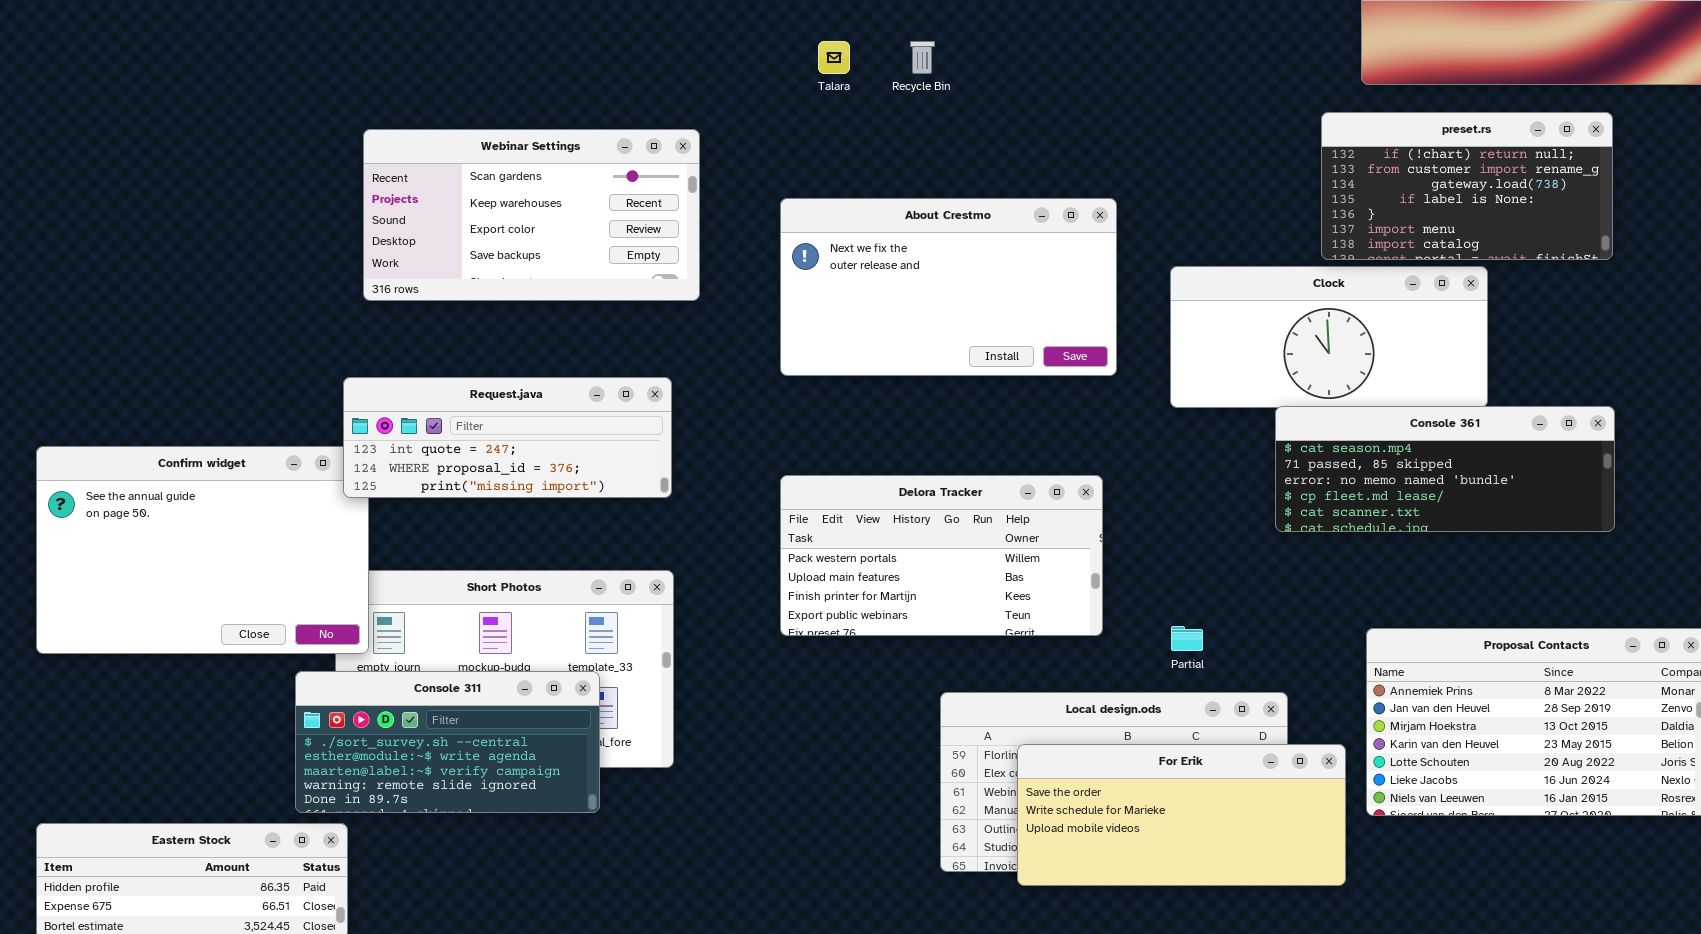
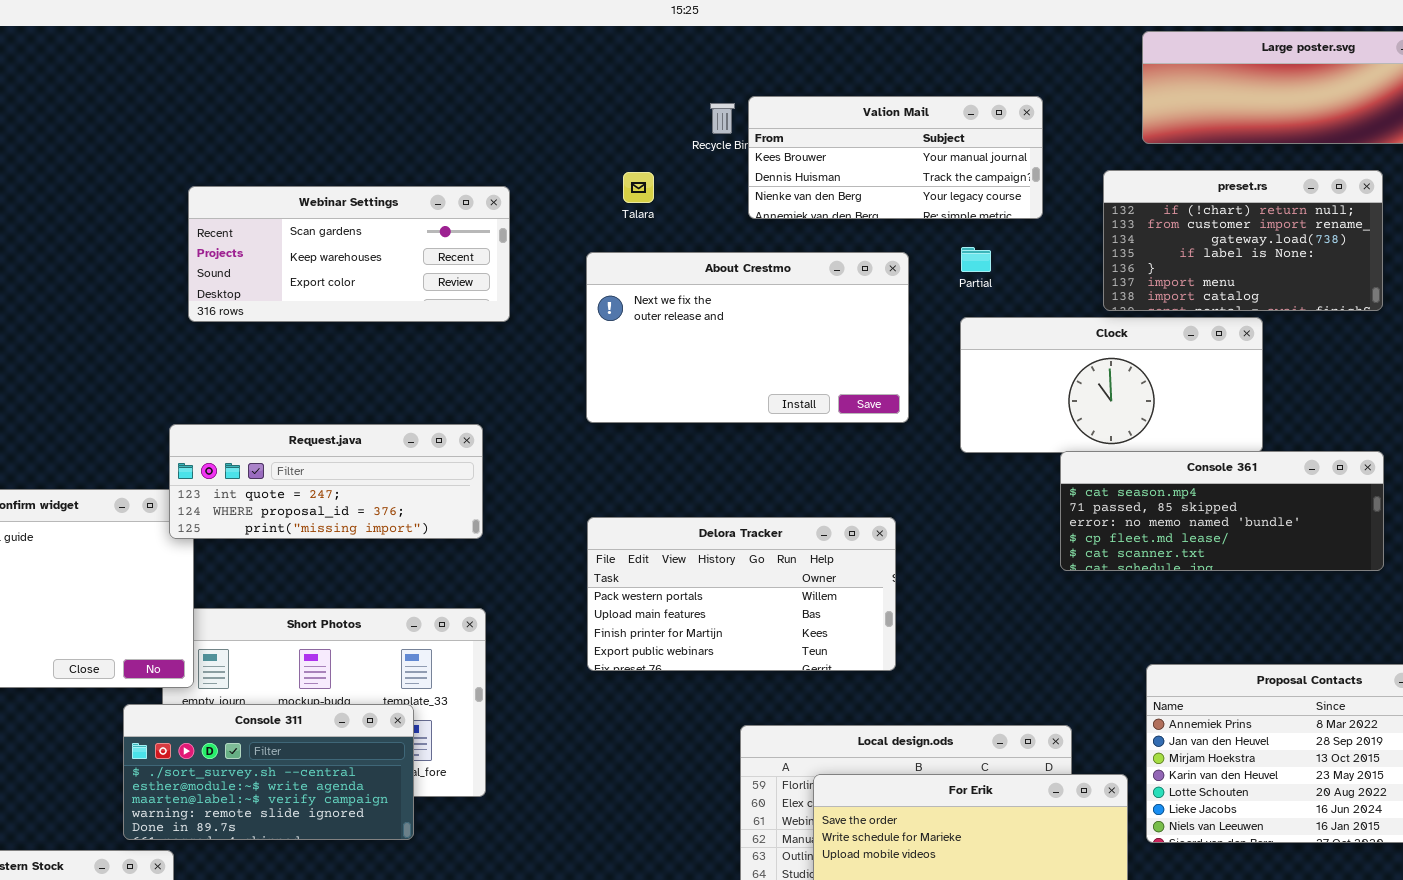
Valion Mail: none -> [748,96,1043,219], opened
Talara: [818,41,850,74] -> [623,172,654,203], moved
Webinar Settings: [363,129,700,301] -> [188,186,510,322], resized
Partial: [1171,626,1203,651] -> [961,247,991,272], moved

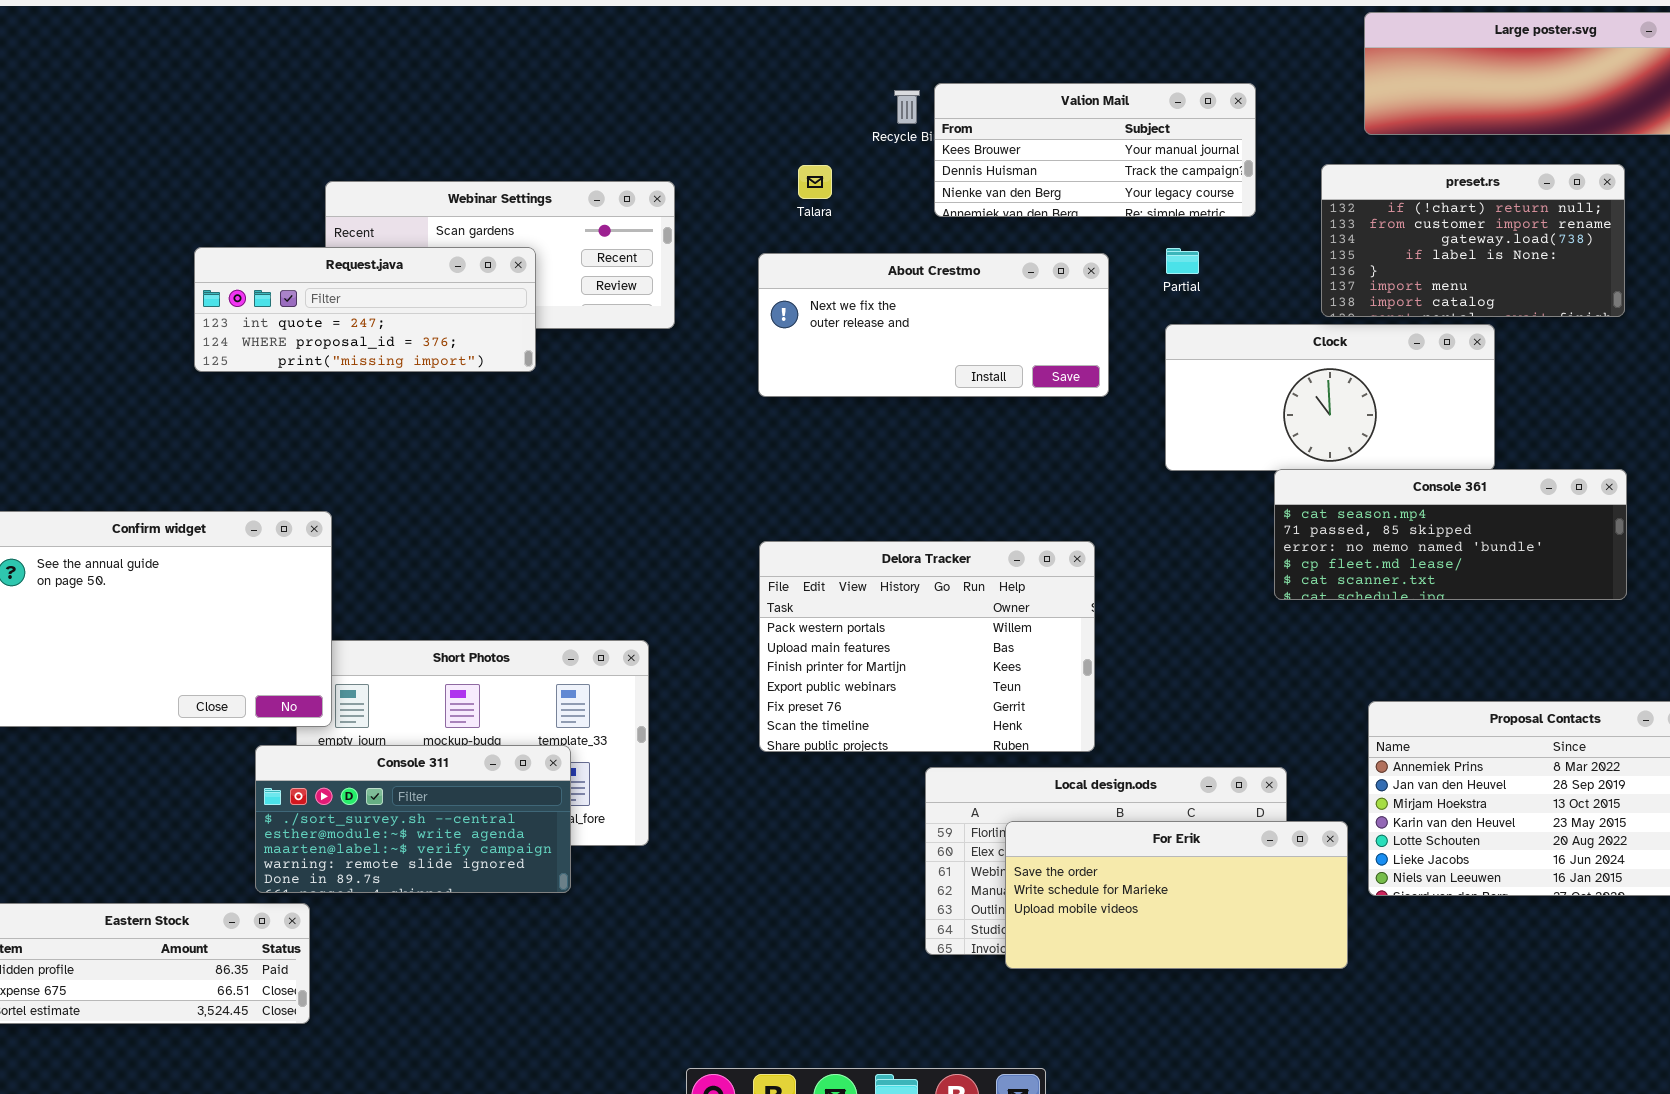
About Crestmo: [586,252,909,423] -> [758,253,1109,397], resized
Request.java: [169,424,483,539] -> [194,247,536,372], moved
Delora Tracker: [587,517,896,671] -> [759,541,1095,752], resized

